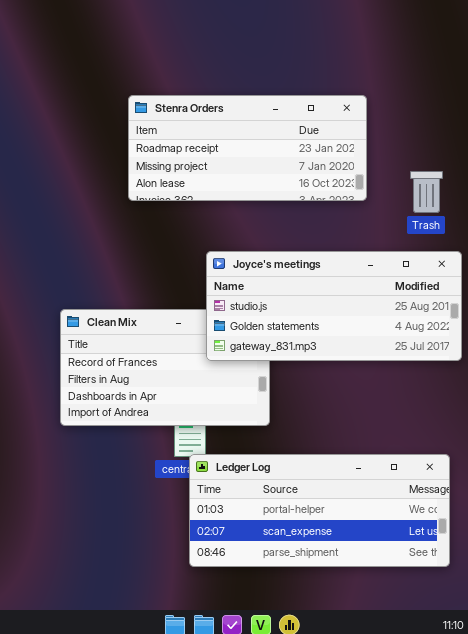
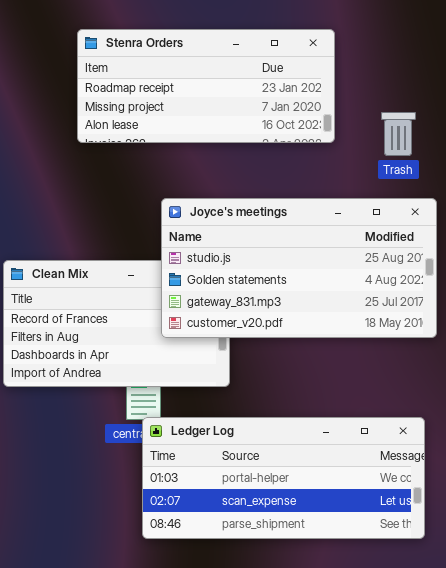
Joyce's meetings: [206,251,462,361] -> [161,198,437,338], resized

